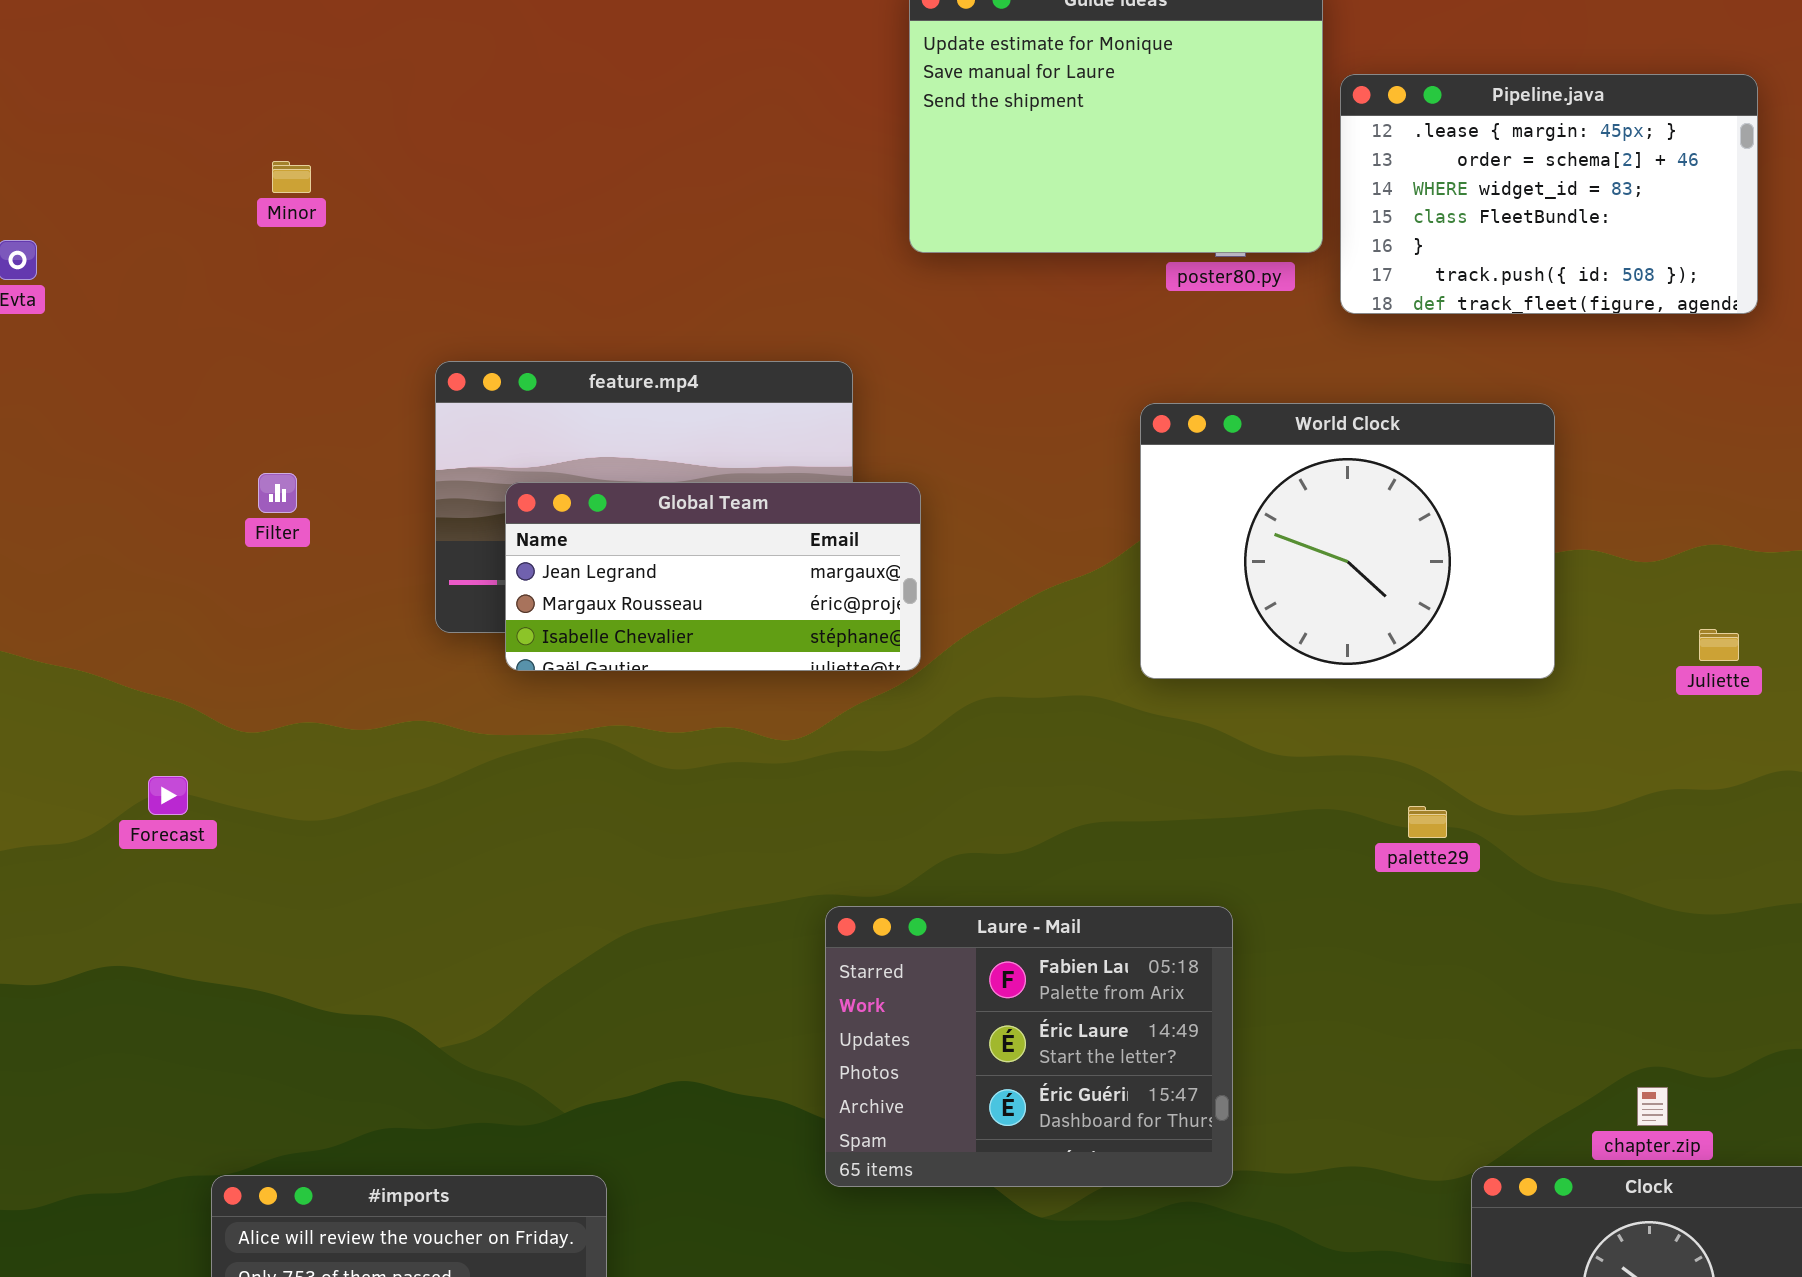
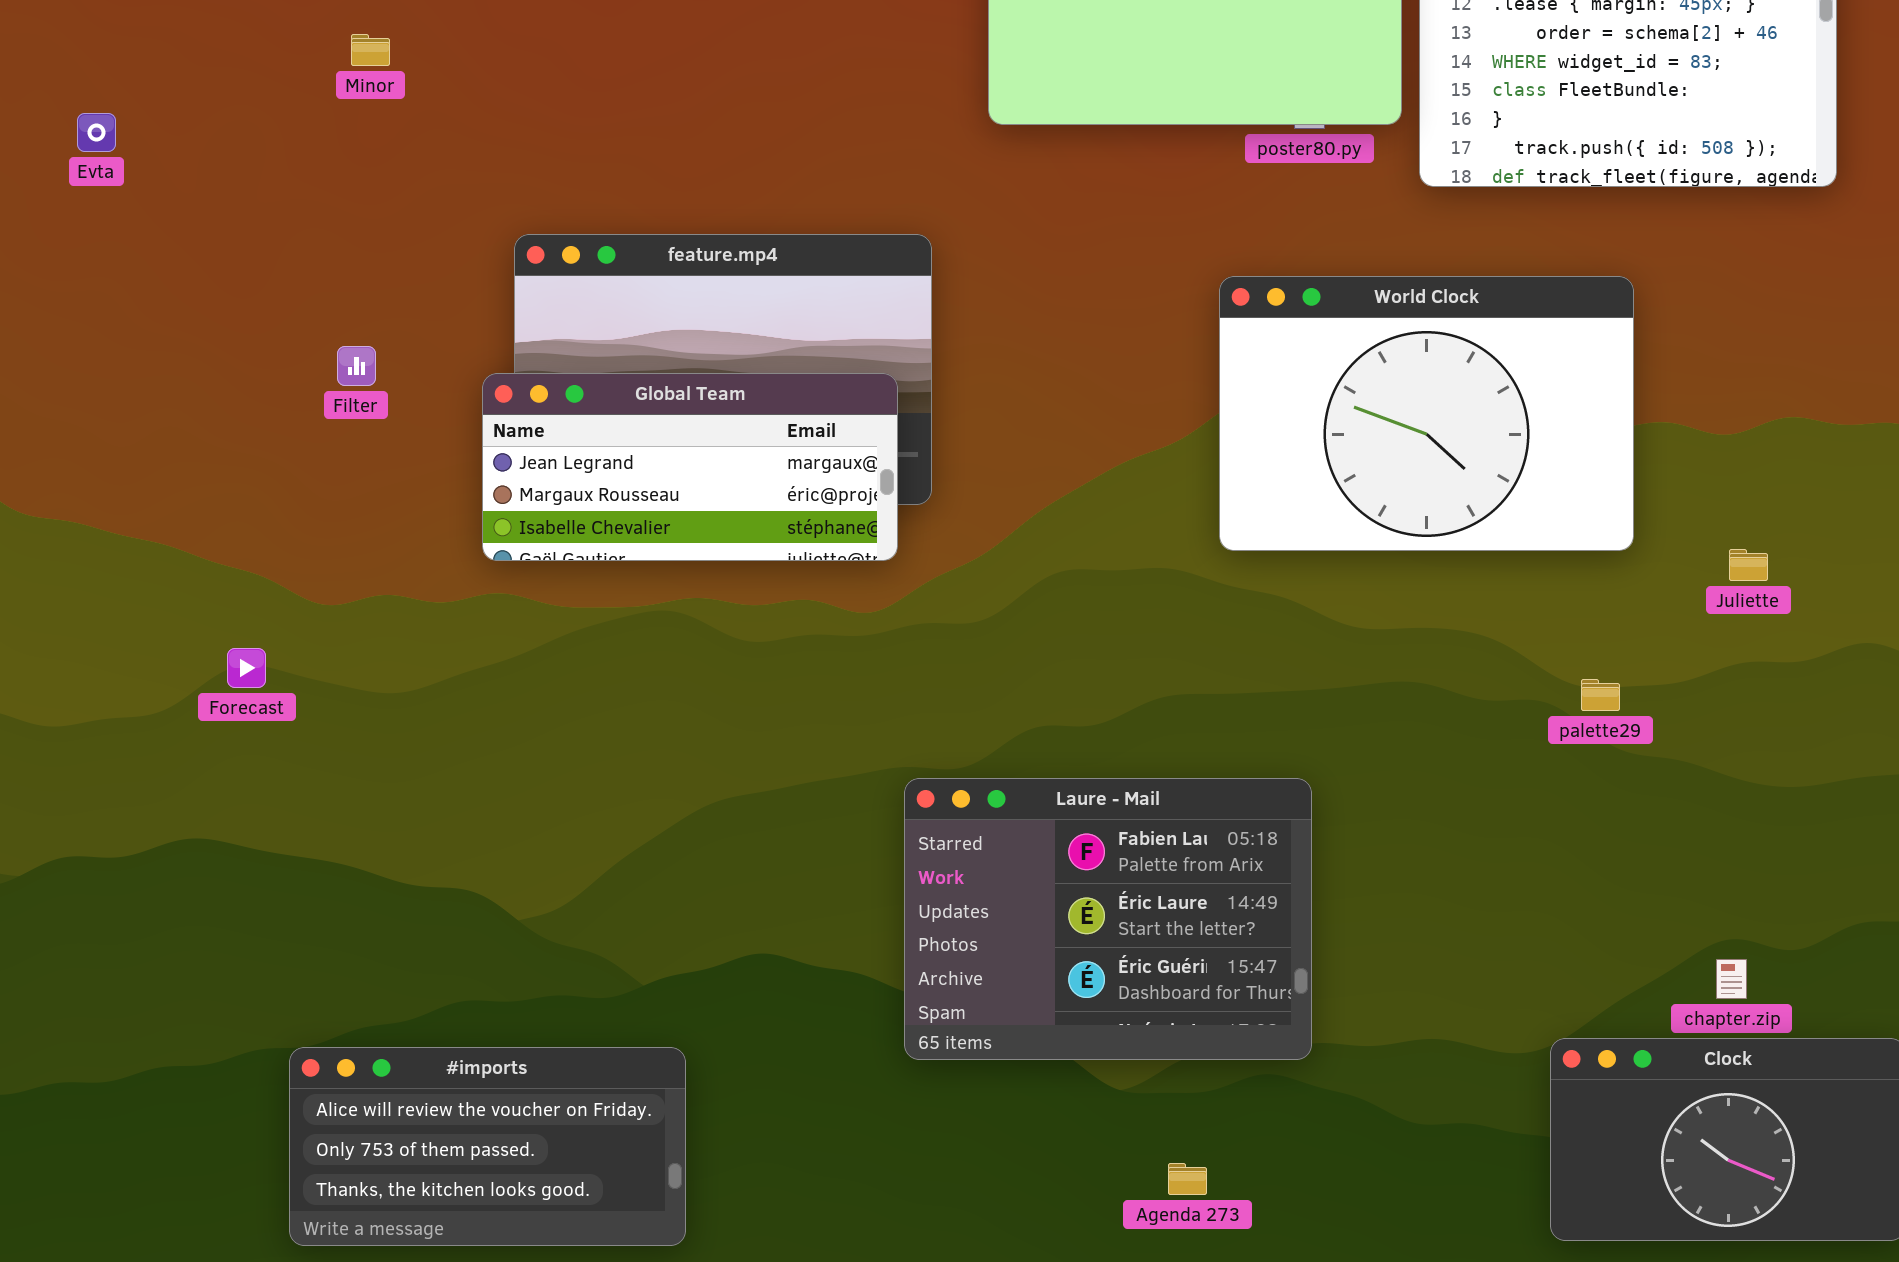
Global Team: [505,482,921,671] -> [482,373,898,561], moved
Juliette: [1699,629,1739,661] -> [1729,549,1768,581], moved
palette29: [1408,806,1447,838] -> [1581,679,1620,711], moved

